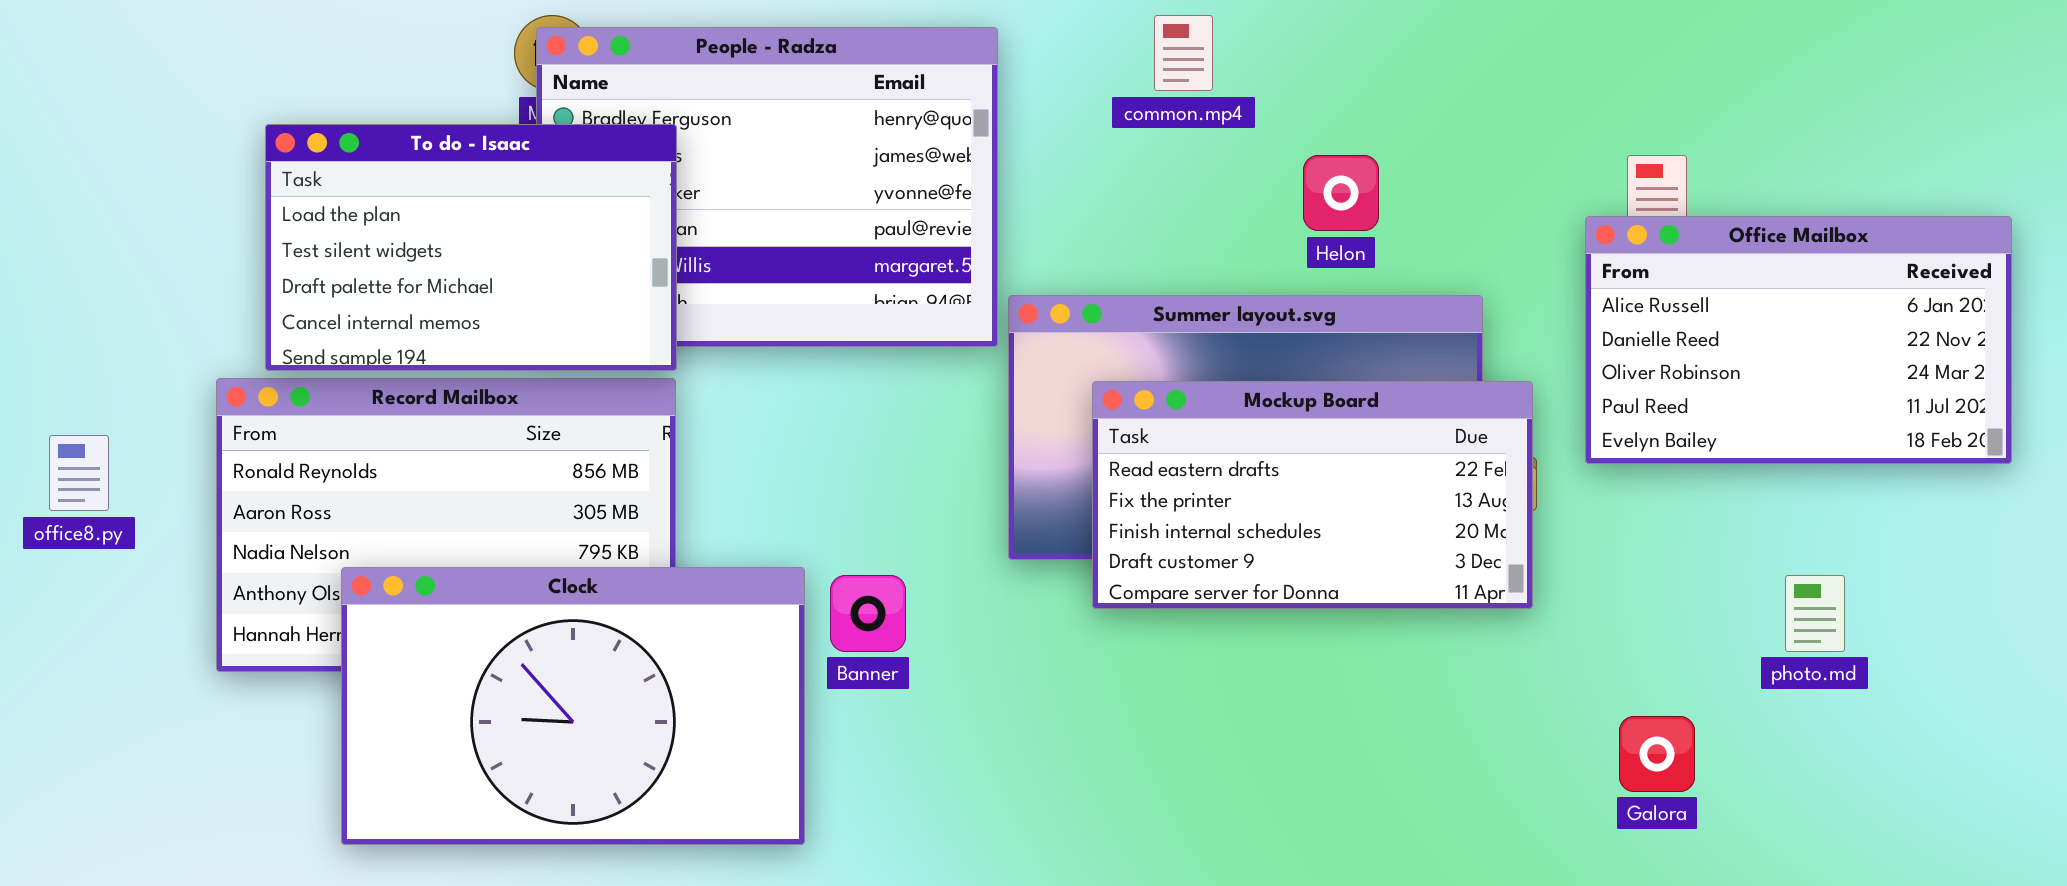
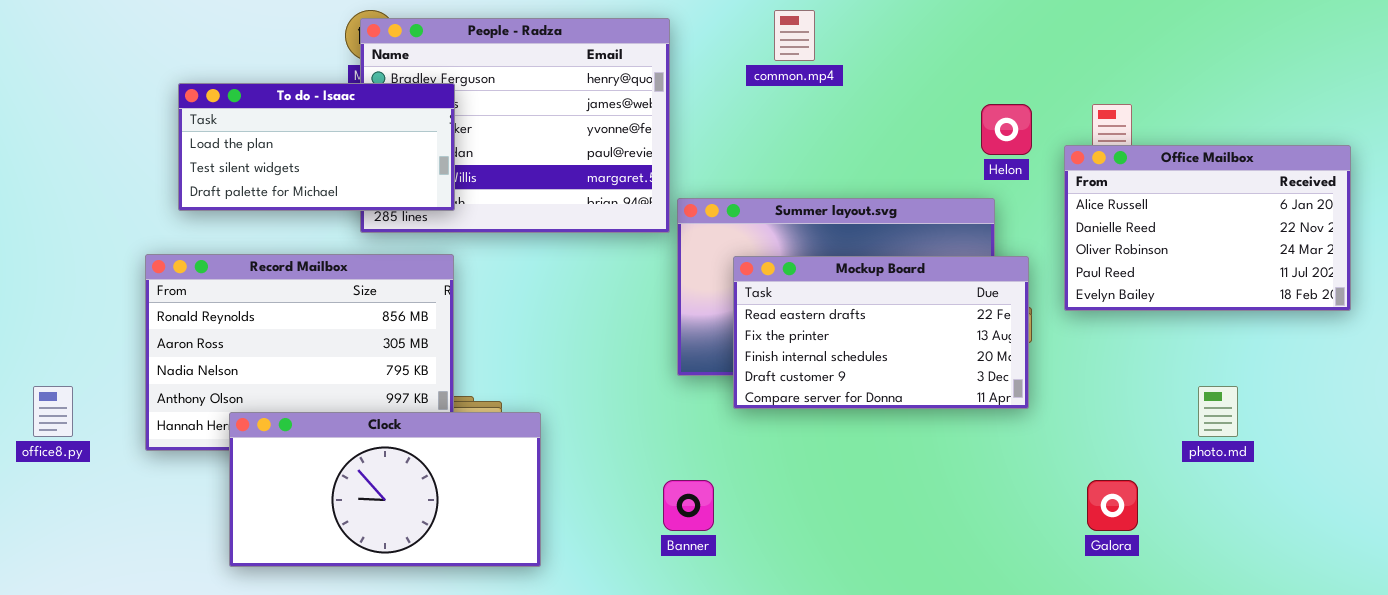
To do - Isaac: [265,124,677,371] -> [178,83,455,211], resized
Helon: [1303,155,1379,231] -> [981,104,1032,155], moved
office8.py: [49,435,109,511] -> [33,386,73,437], moved
Clock: [341,567,805,845] -> [229,412,541,567], resized
Banner: [830,575,906,652] -> [663,480,714,531], moved

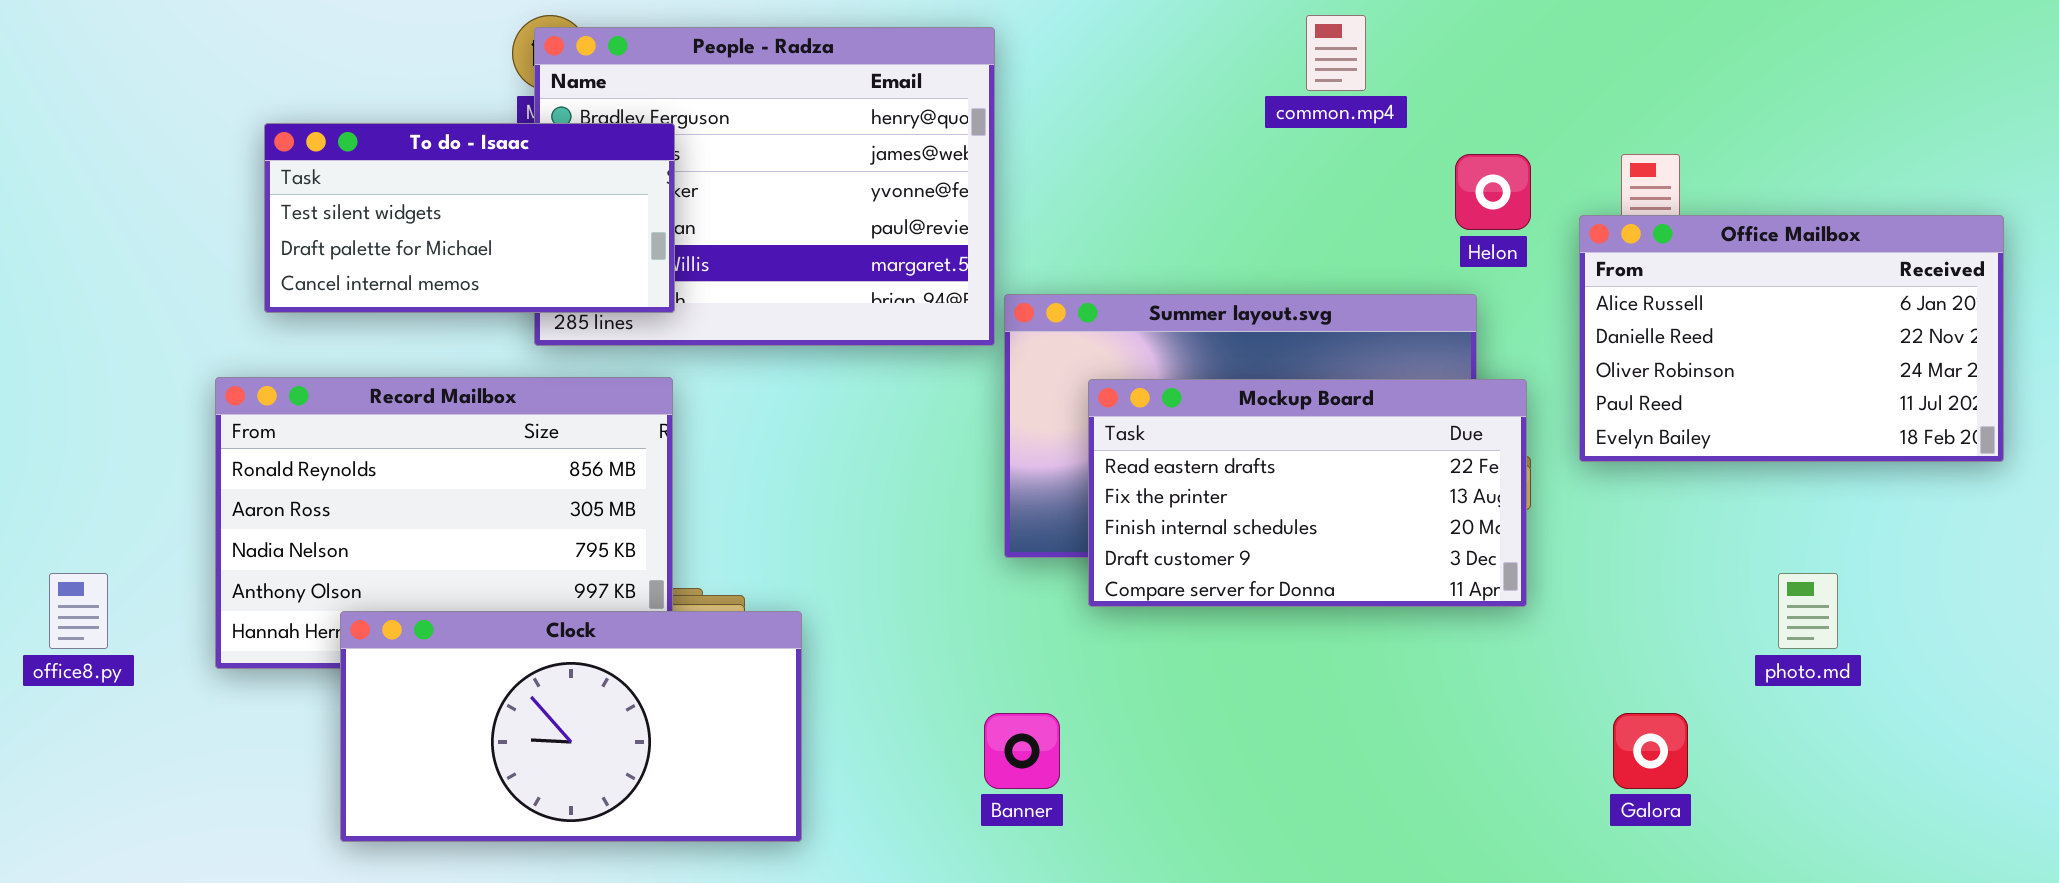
common.mp4: [774,10,815,61] -> [1306,15,1366,91], moved
To do - Isaac: [178,83,455,211] -> [264,123,675,313], scrolled down 1 row

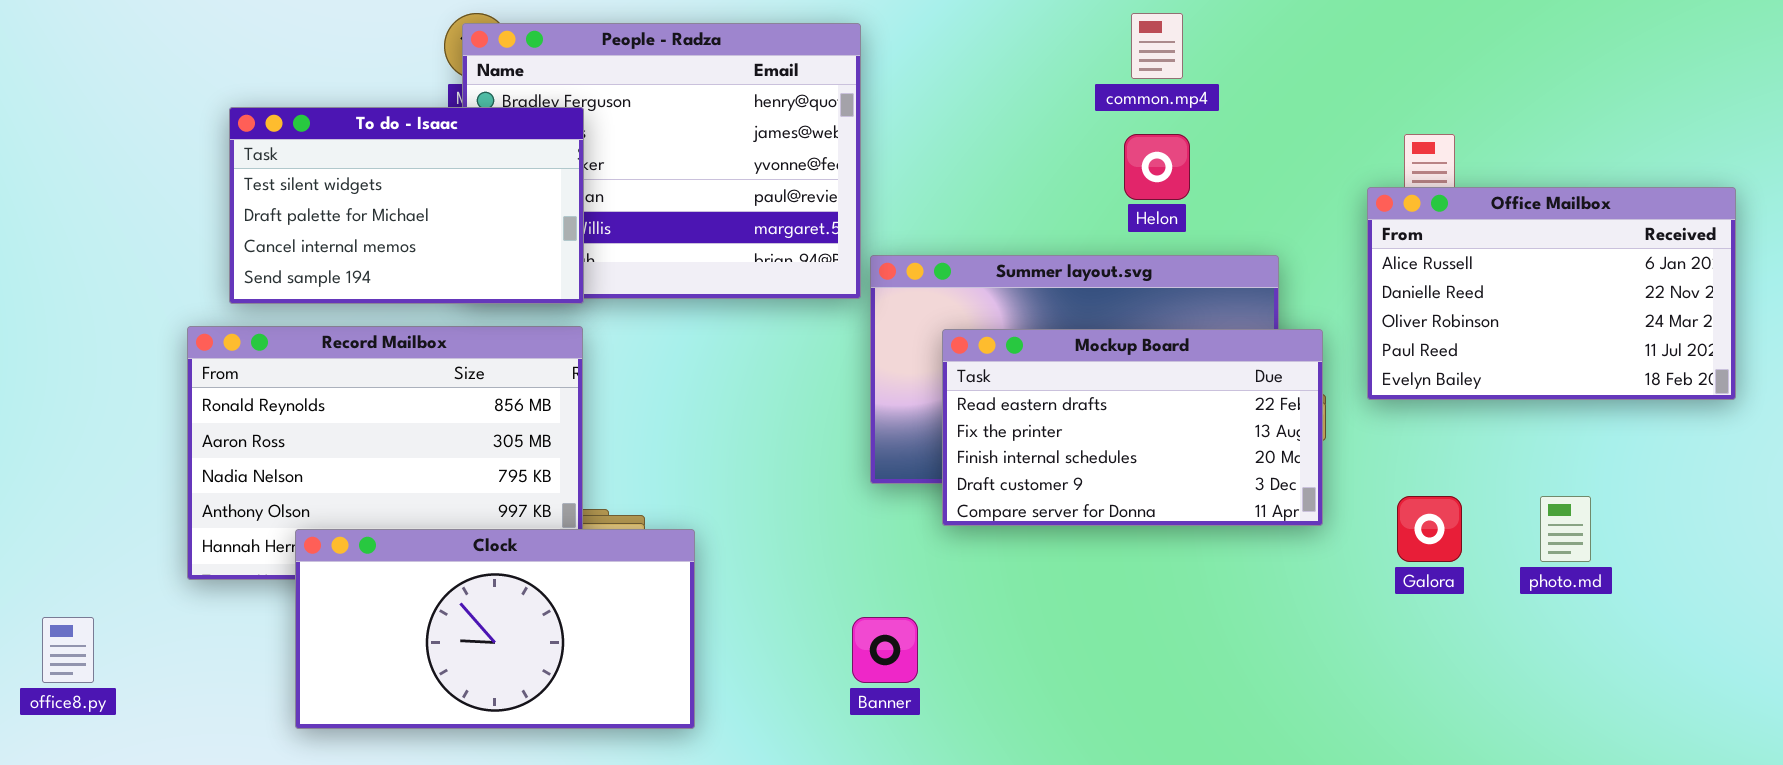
To do - Isaac: [264,123,675,313] -> [229,107,584,304], resized
Helon: [1455,154,1531,230] -> [1124,134,1190,200], moved
office8.py: [49,573,108,649] -> [42,617,94,683], moved
Galora: [1613,713,1688,789] -> [1397,496,1462,562], moved

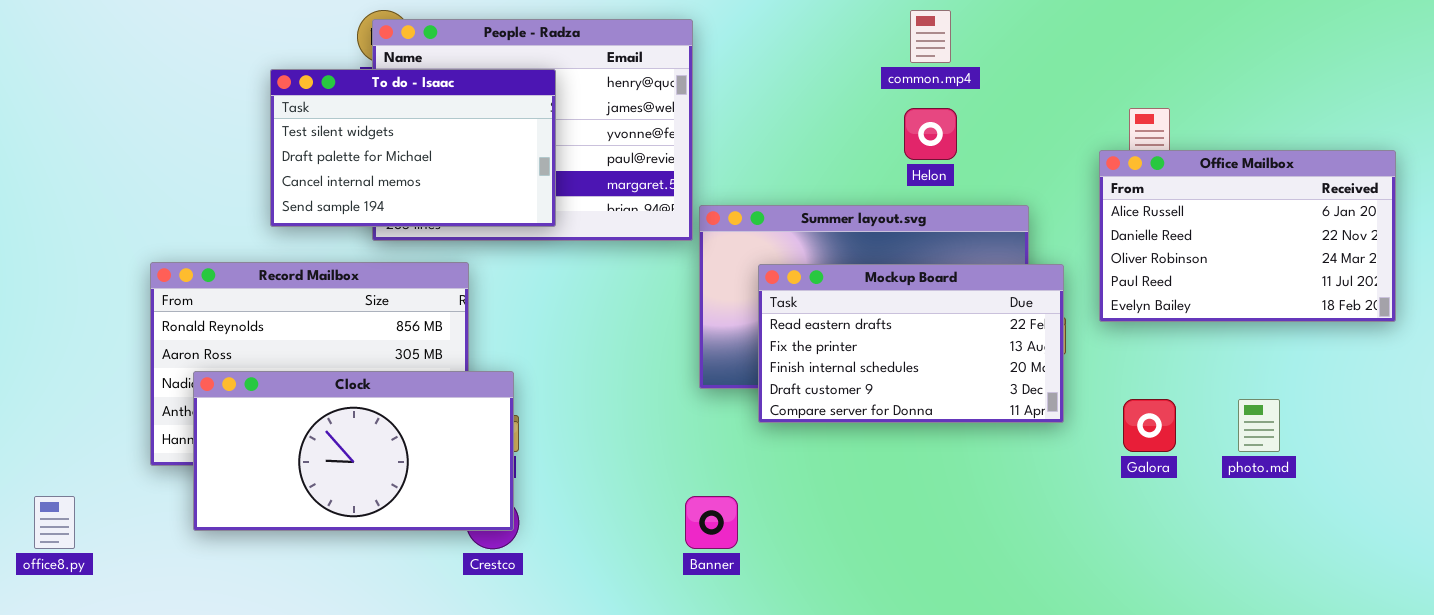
To do - Isaac: [229,107,584,304] -> [270,69,556,227], moved
Clock: [295,529,695,729] -> [193,371,514,531], moved

